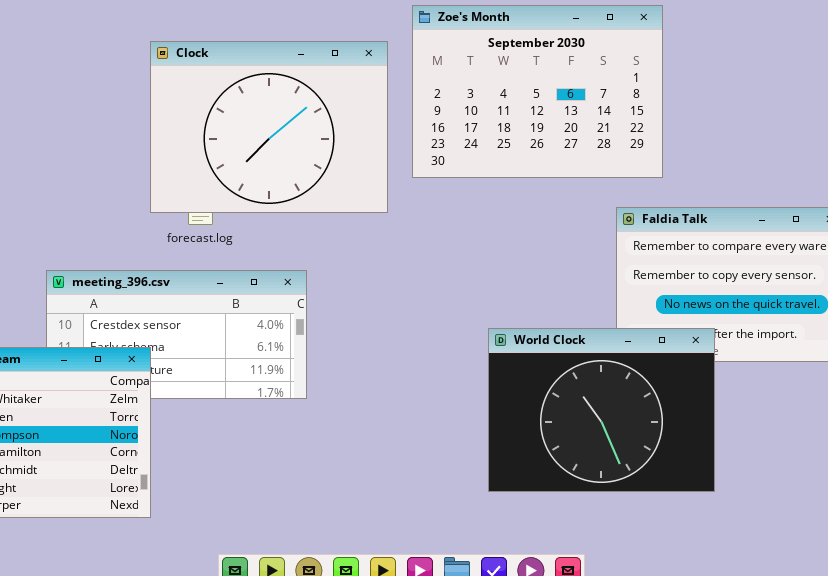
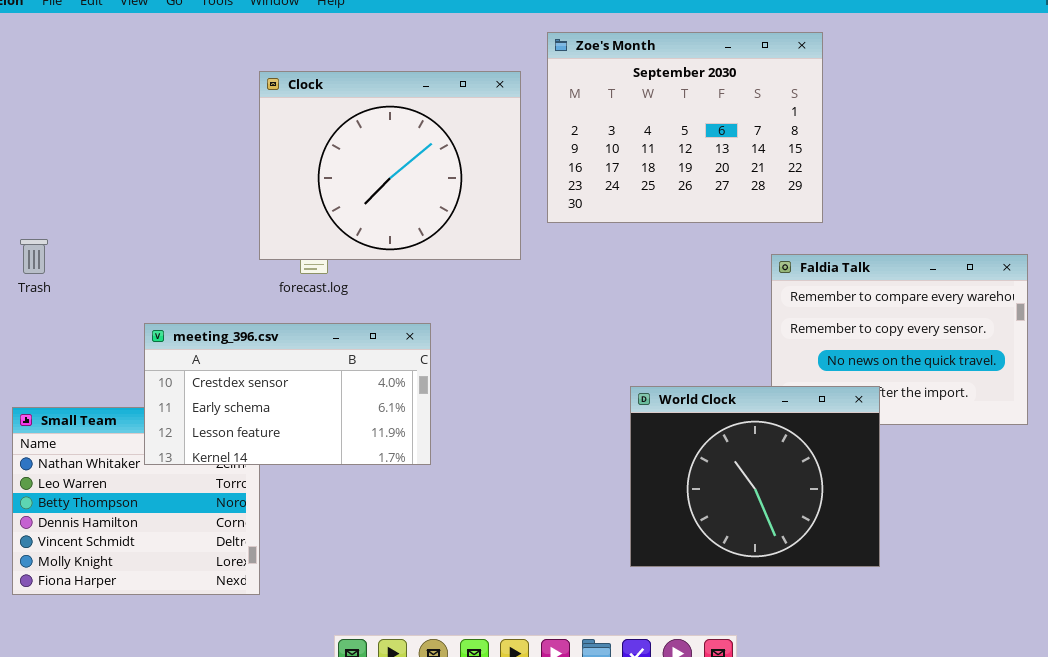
meeting_396.csv: [46,270,307,399] -> [144,323,431,465], raised

